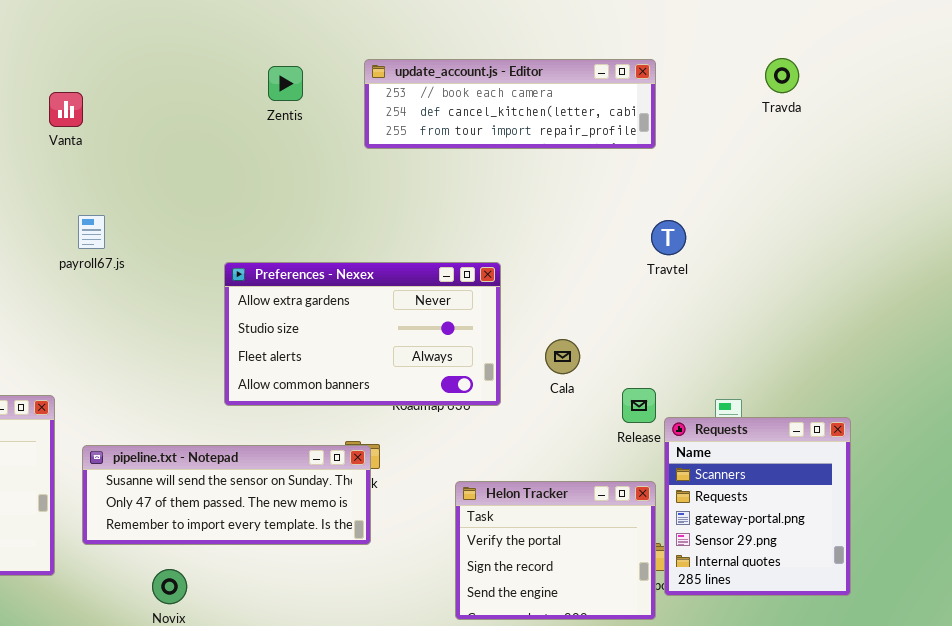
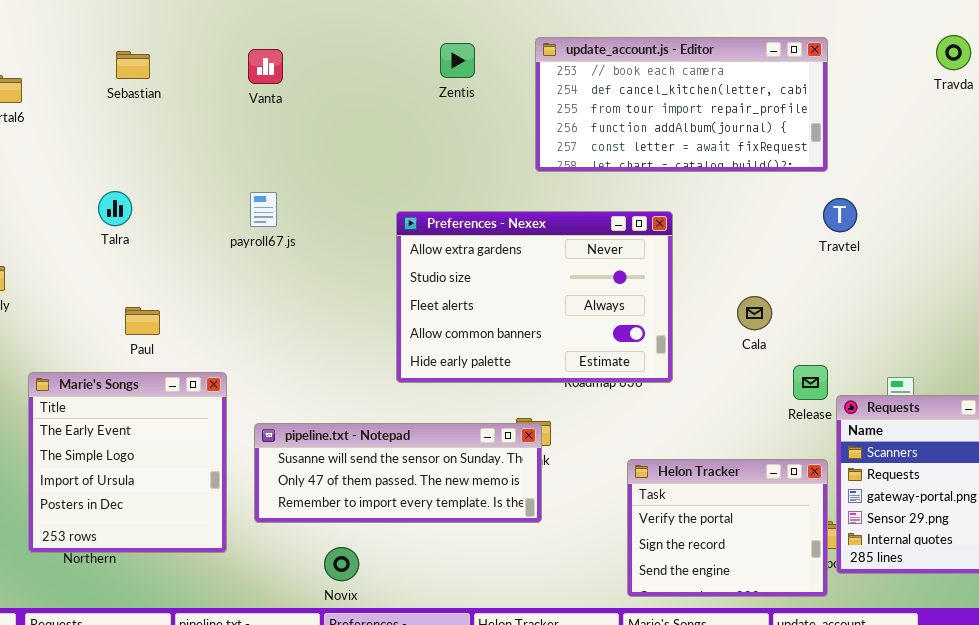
update_account.js - Editor: [364,59,656,149] -> [535,37,828,172], resized
Vanta: [49,92,83,127] -> [248,49,283,84], moved
Preferences - Nexex: [224,262,501,406] -> [396,211,673,383], resized
Cala: [545,339,580,374] -> [737,296,772,330], moved

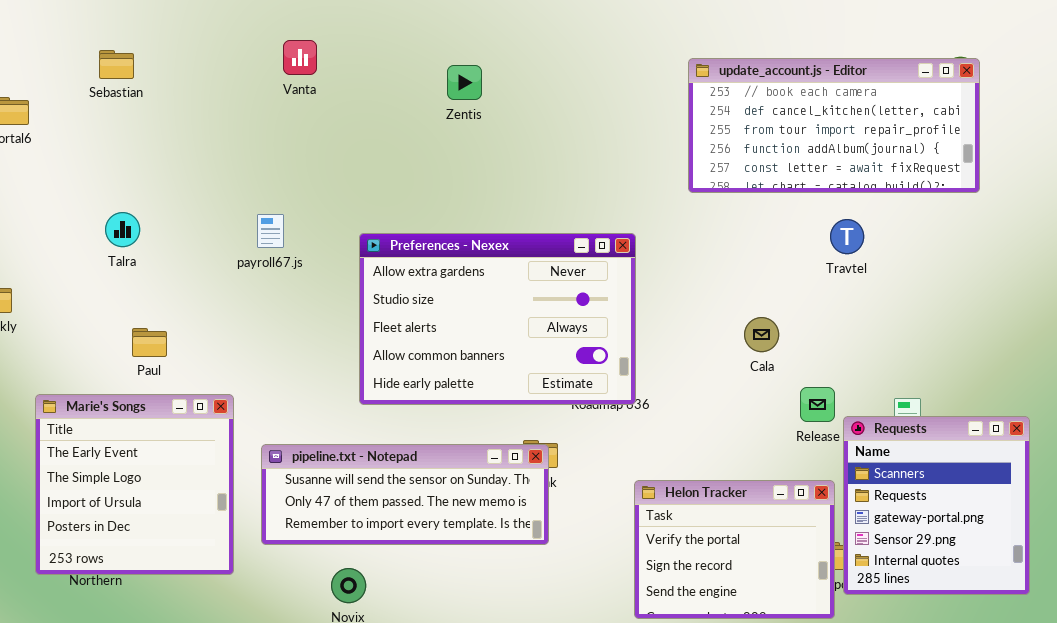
update_account.js - Editor: [535,37,828,172] -> [688,58,980,193], moved
Vanta: [248,49,283,84] -> [283,40,317,75], moved
Sebastian: [116,51,150,79] -> [99,50,134,79], moved
Preferences - Nexex: [396,211,673,383] -> [359,233,636,405], moved

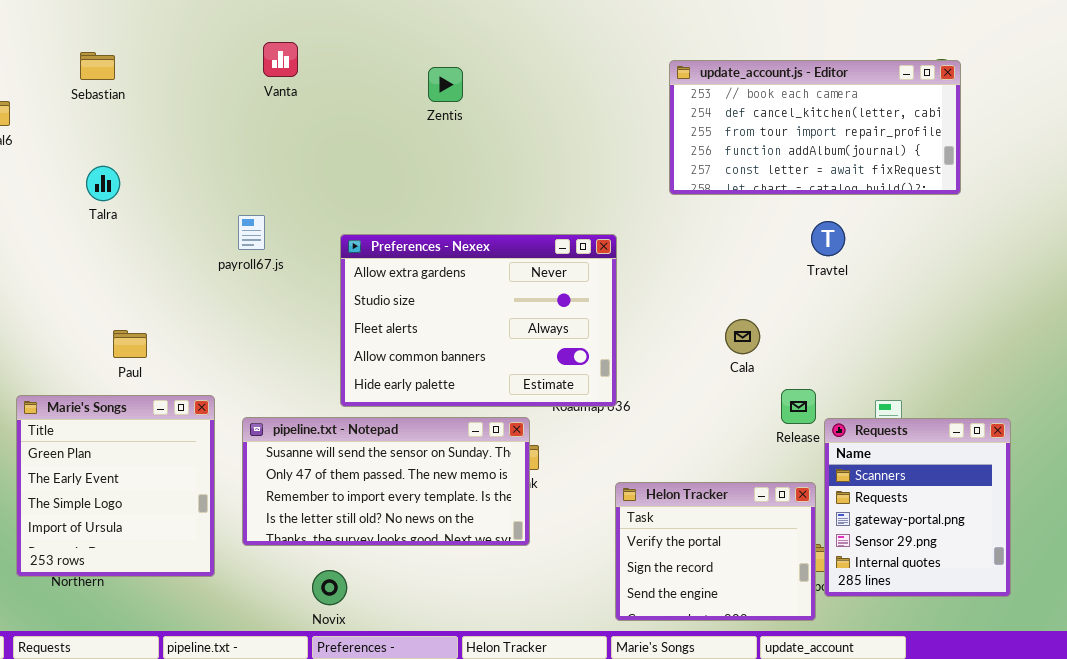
Talra: [105,212,140,247] -> [86,166,120,201], moved
Marie's Songs: [35,394,234,575] -> [16,395,215,577], scrolled up 1 row
pipeline.txt - Notepad: [261,444,549,545] -> [242,417,530,546], resized

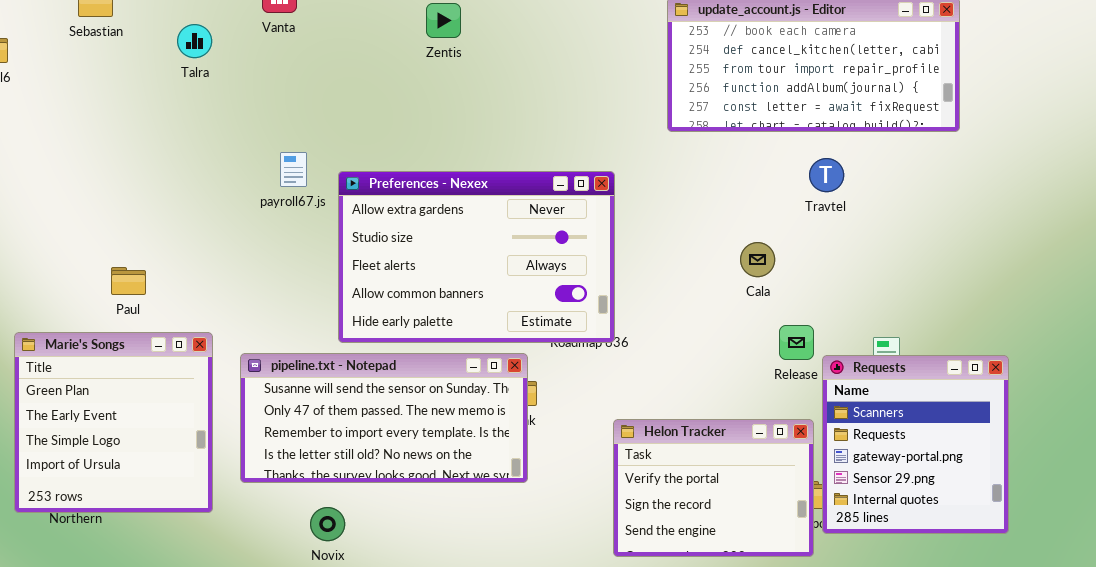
Talra: [86,166,120,201] -> [177,24,212,58], moved
payroll67.js: [238,215,265,250] -> [280,152,307,187], moved
Cala: [725,319,760,354] -> [740,242,775,277], moved

